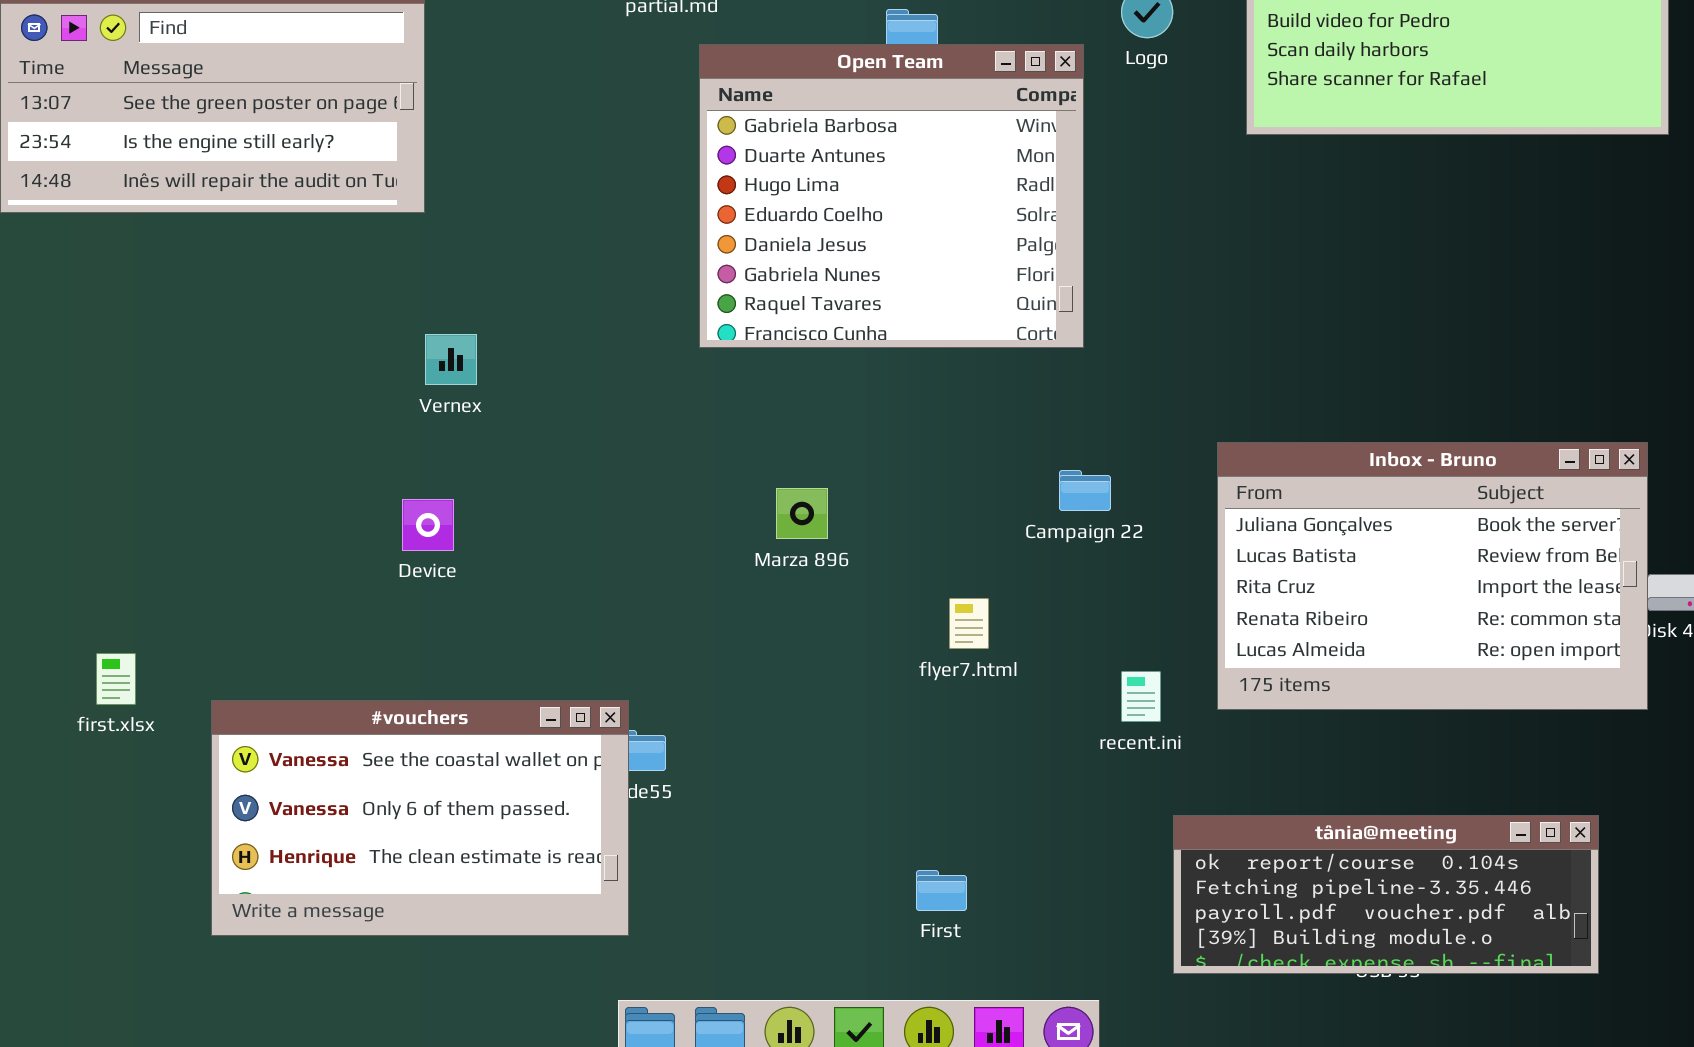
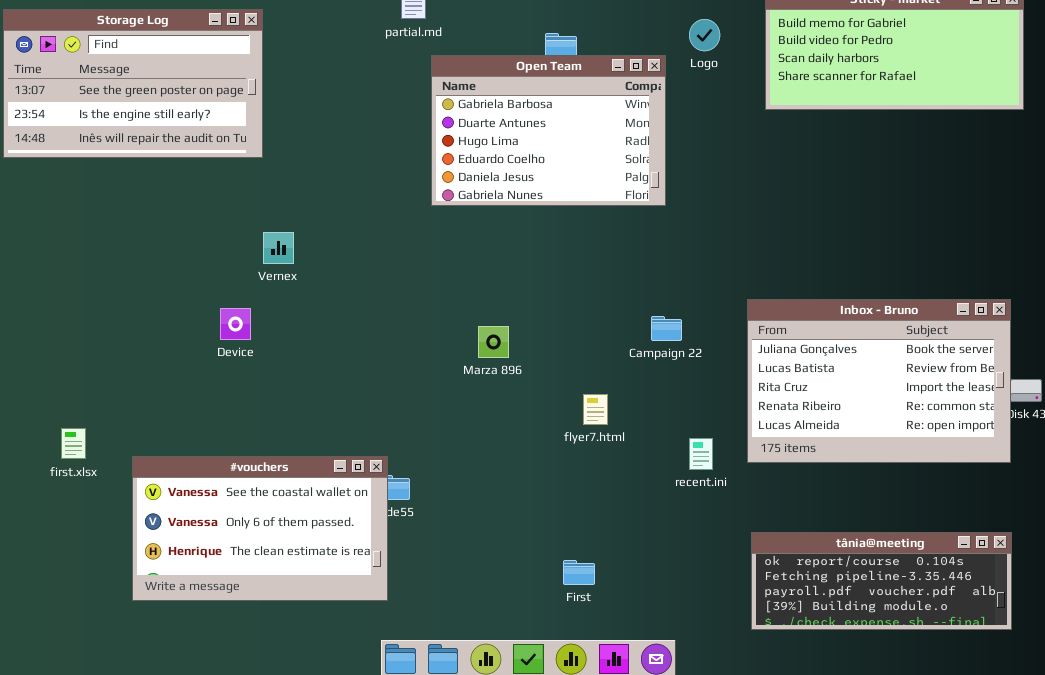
Open Team: [699,44,1084,348] -> [431,55,666,206], resized
Device: [402,499,454,551] -> [220,308,251,340], moved
tânia@meeting: [1173,815,1599,974] -> [751,532,1012,630], moved

